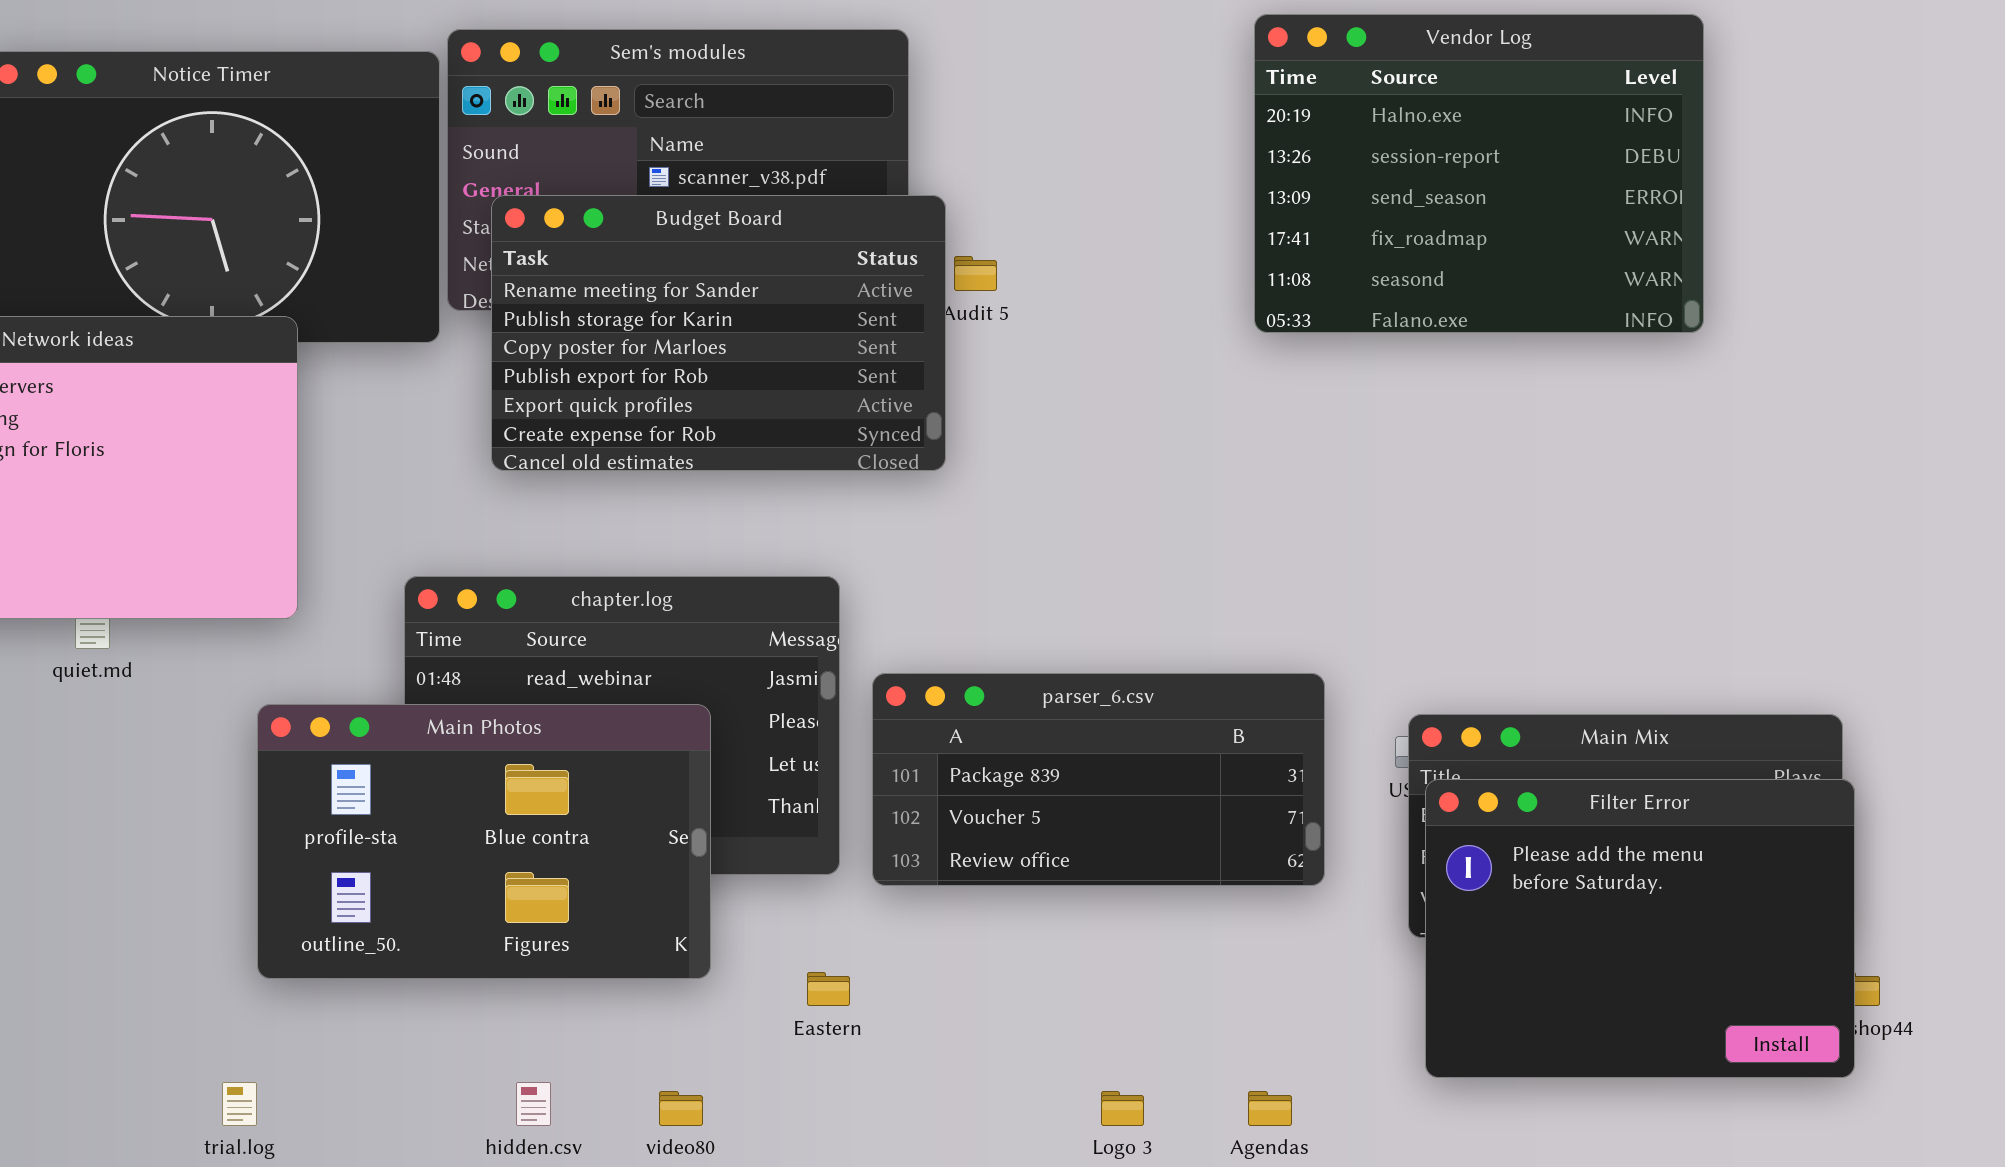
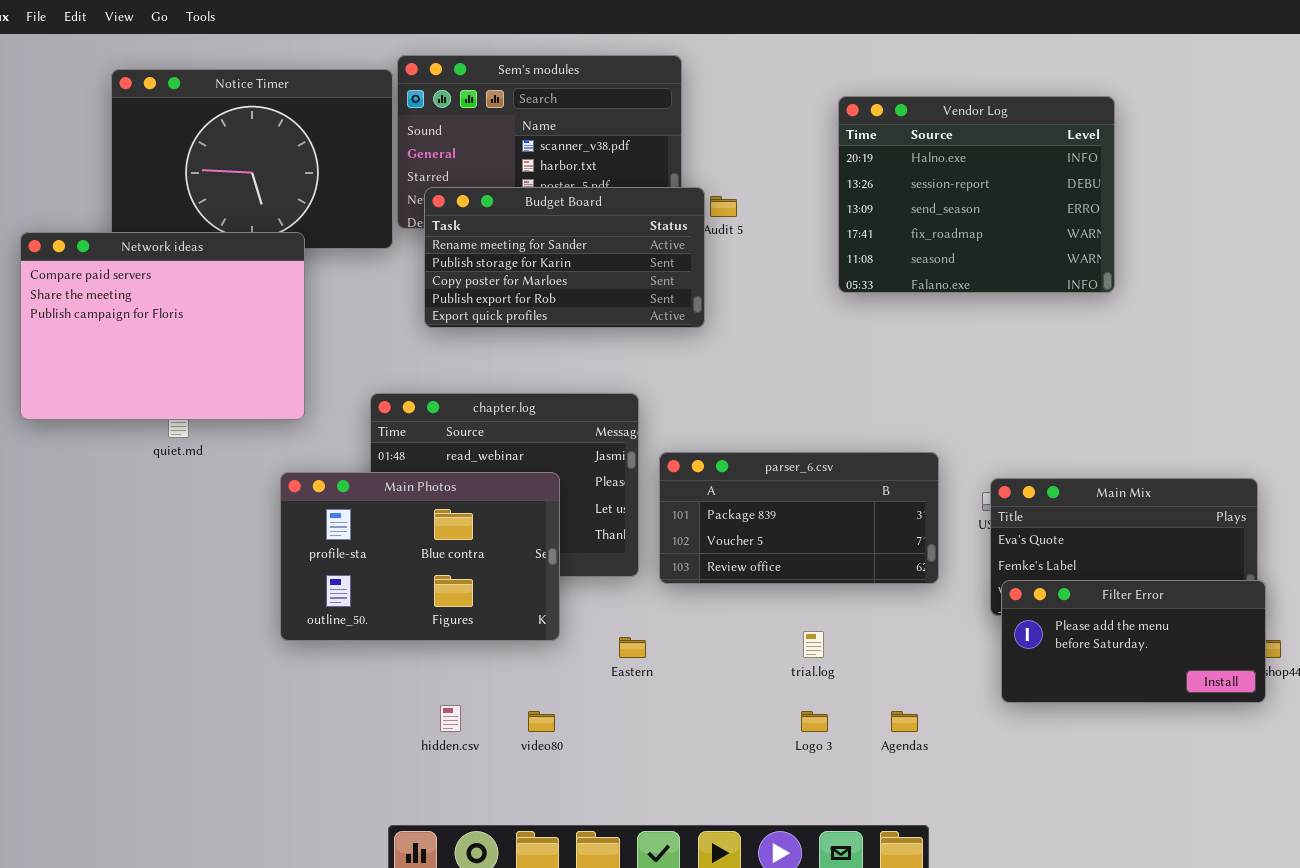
Vendor Log: [1254,14,1704,333] -> [838,96,1115,293], moved
Budget Board: [491,195,946,471] -> [424,187,705,328], resized
Filter Error: [1425,779,1855,1078] -> [1001,580,1266,703], resized
trial.log: [222,1082,257,1126] -> [803,631,824,658], moved

